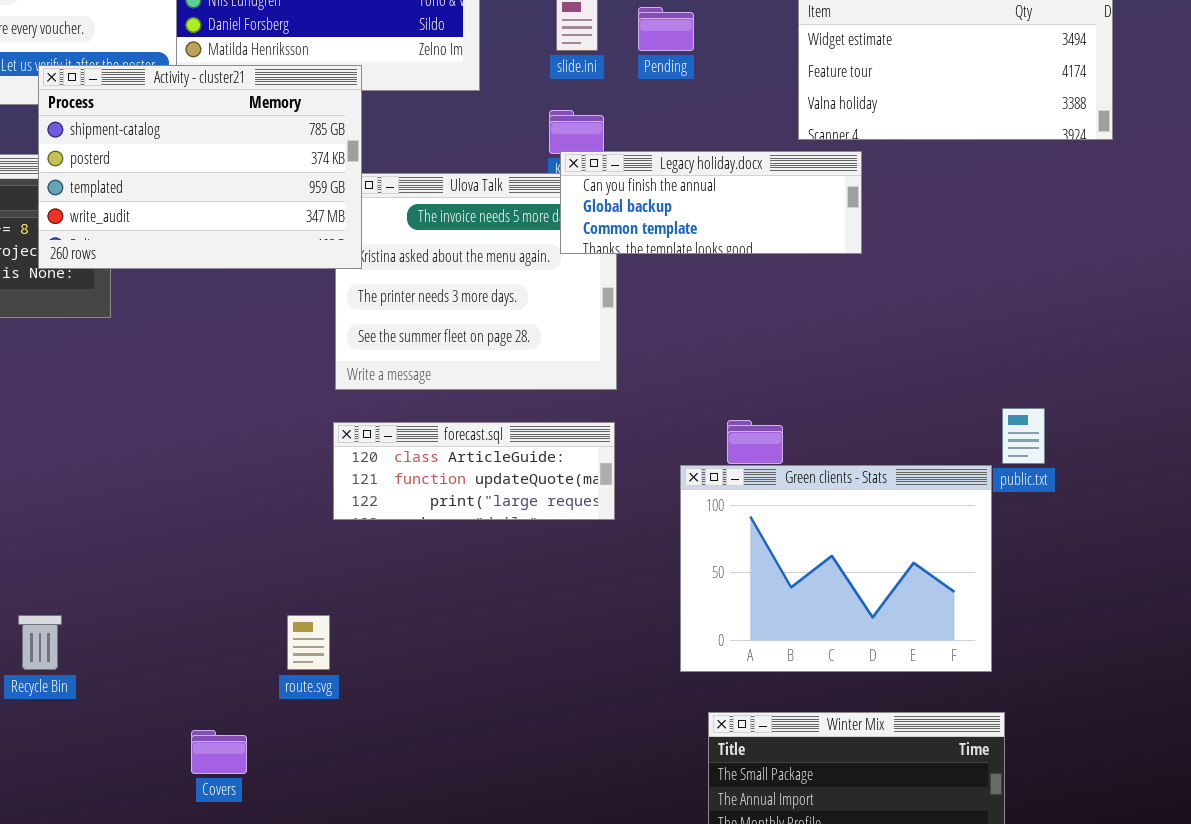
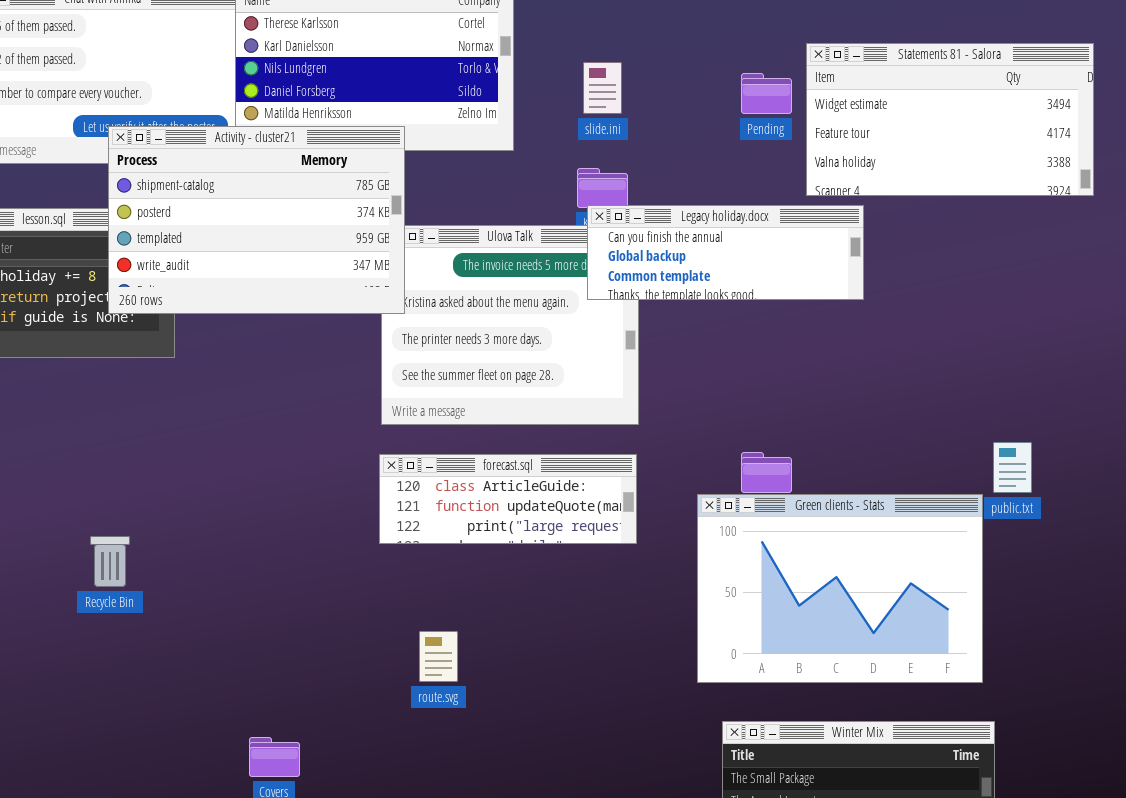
Pending: [638,7,694,51] -> [741,73,792,114], moved
Recycle Bin: [18,615,62,670] -> [90,536,130,587], moved
route.svg: [287,615,330,670] -> [419,631,458,682], moved

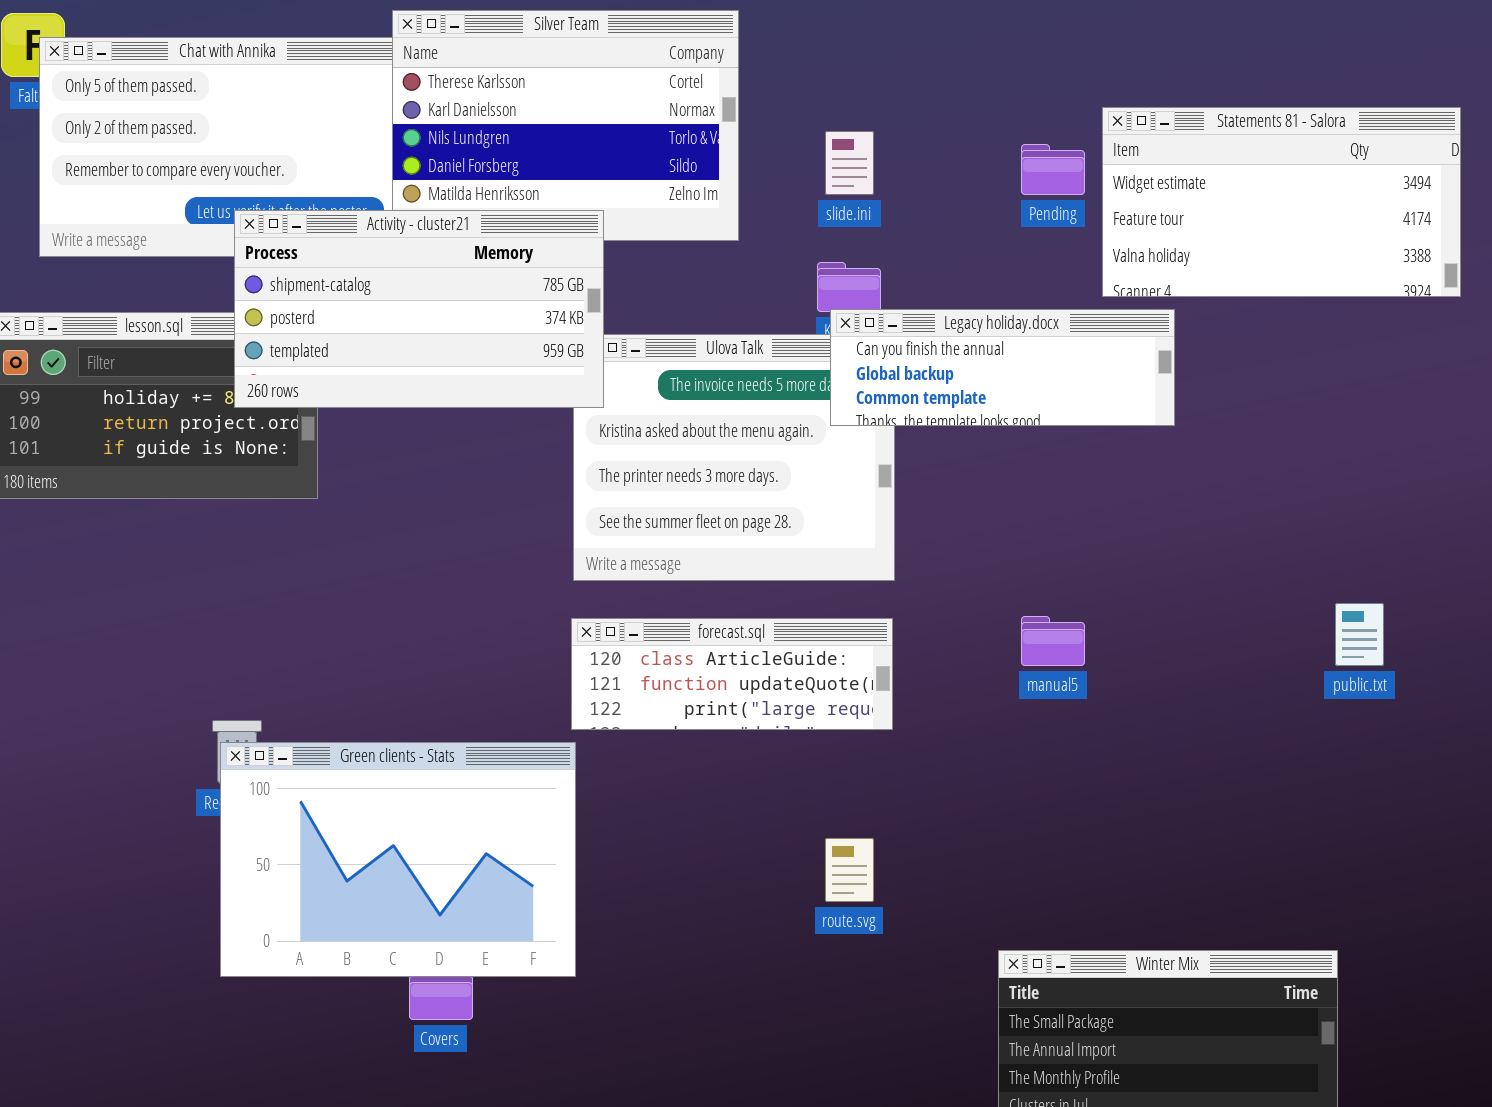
Activity - cluster21: [108,126,405,314] -> [234,210,604,408], resized
Green clients - Stats: [697,494,983,683] -> [220,742,576,977], moved
route.svg: [419,631,458,682] -> [825,838,874,902], moved

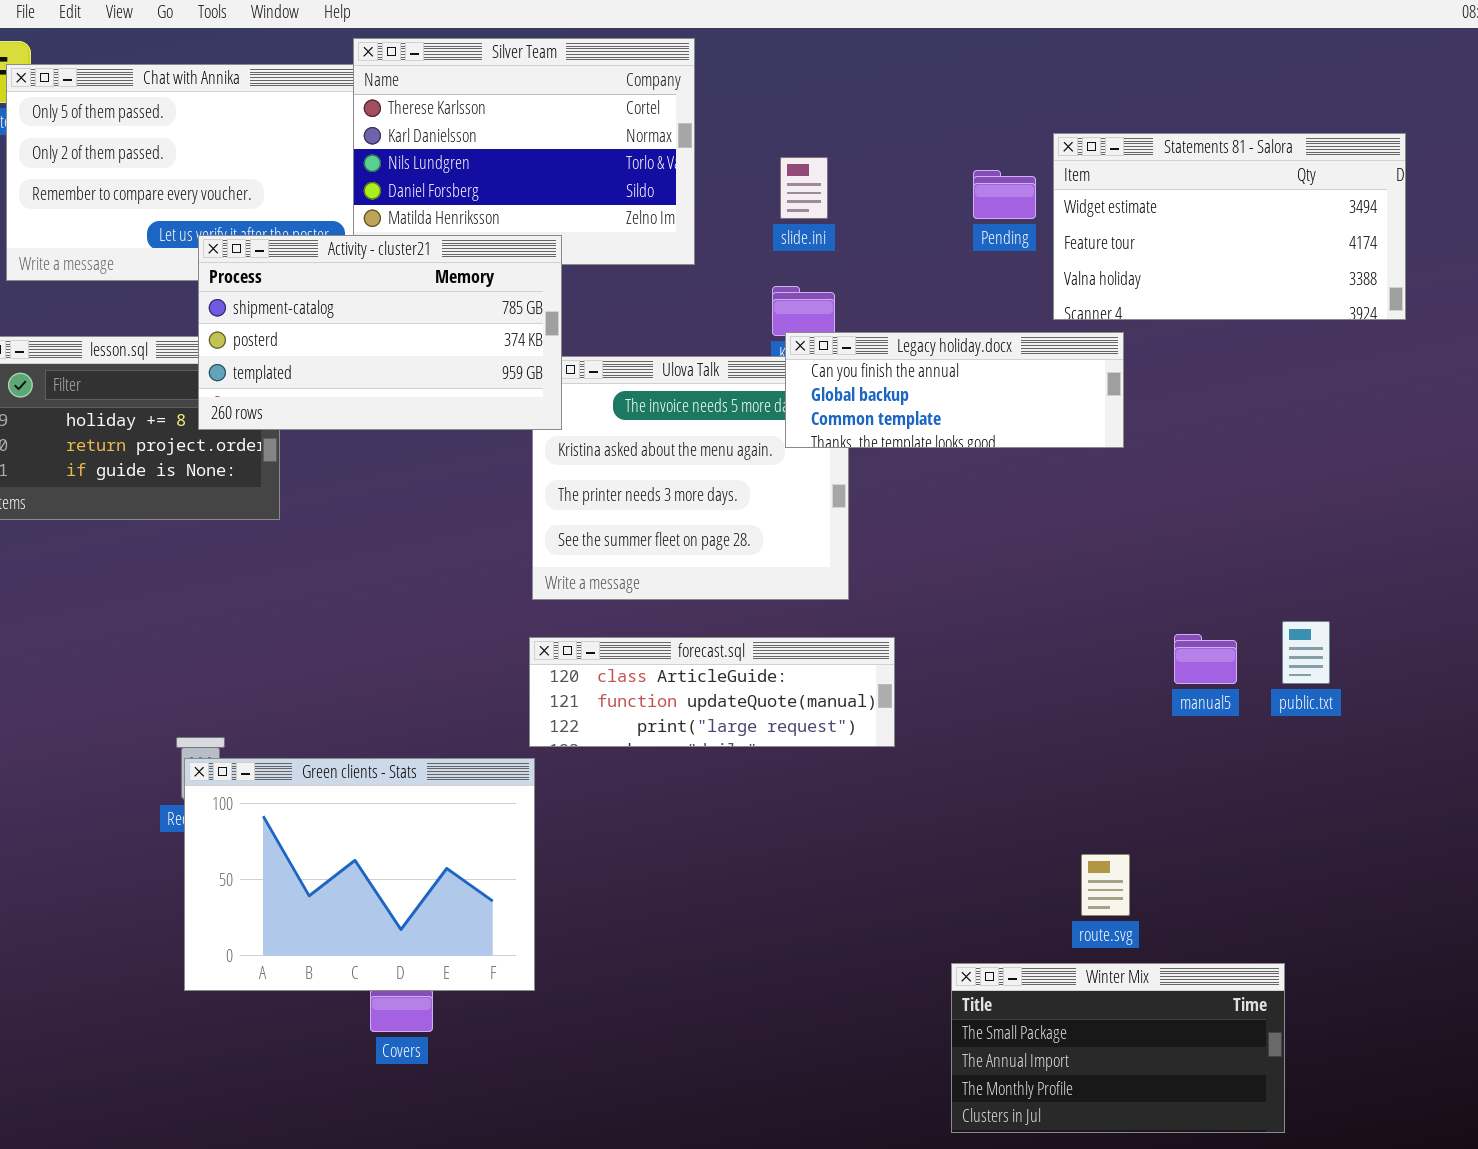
manual5: [1021,616,1085,666] -> [1174,634,1237,684], moved
forecast.sql: [571,618,893,730] -> [529,637,895,747], resized
route.svg: [825,838,874,902] -> [1081,854,1130,916], moved

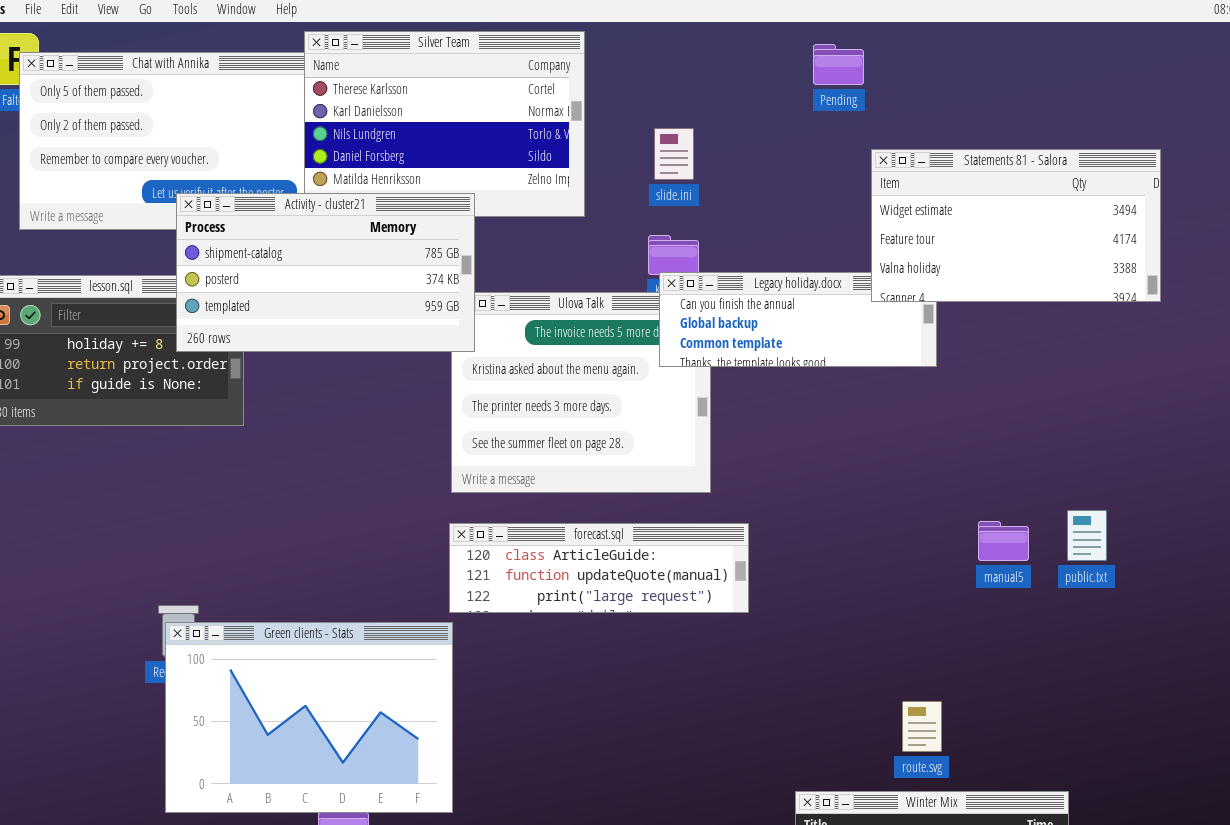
Statements 81 - Salora: [1053,133,1406,320] -> [871,149,1161,302], moved
Pending: [973,170,1036,219] -> [813,44,864,85], moved

